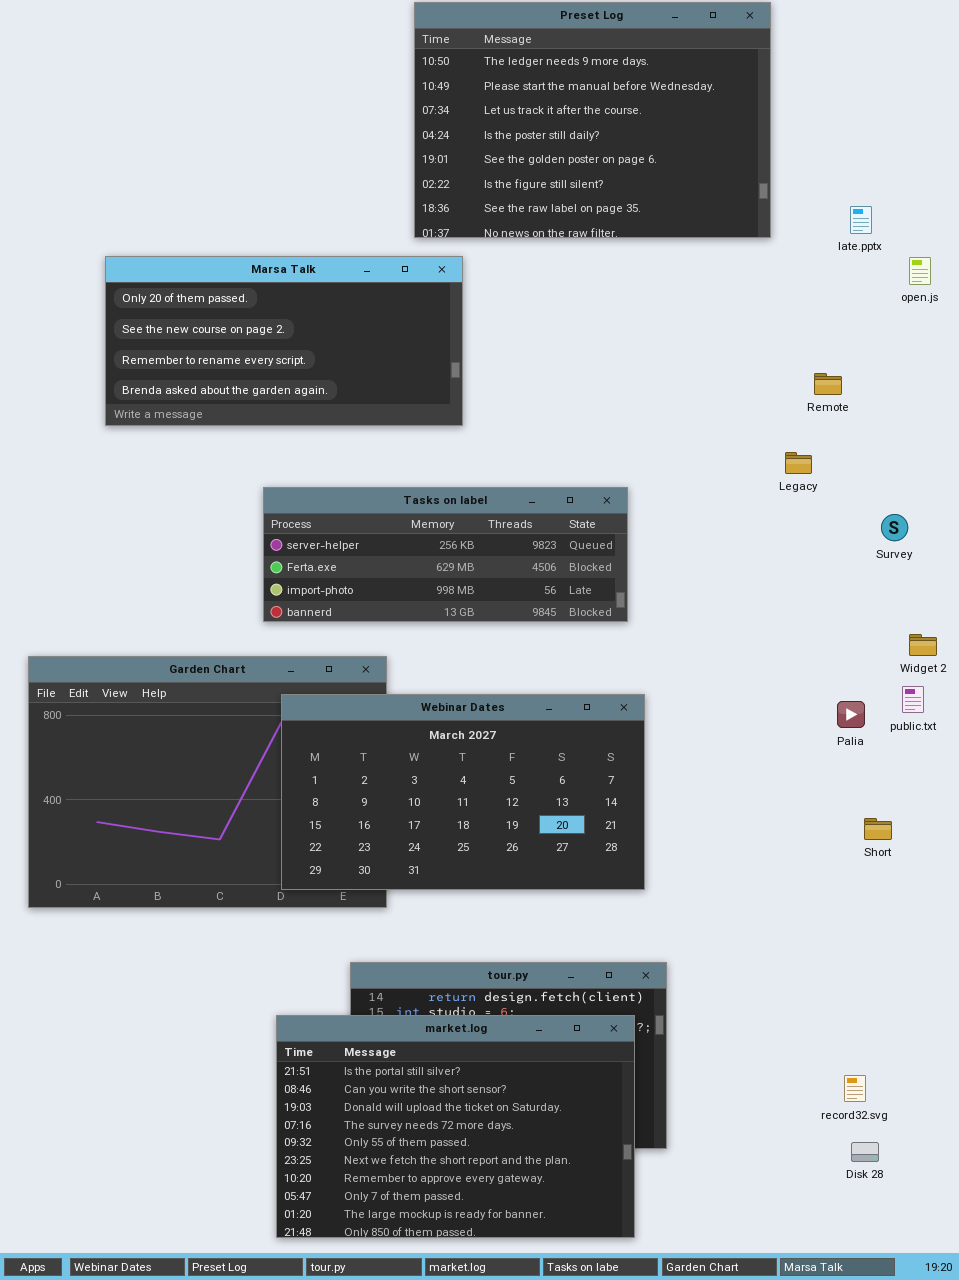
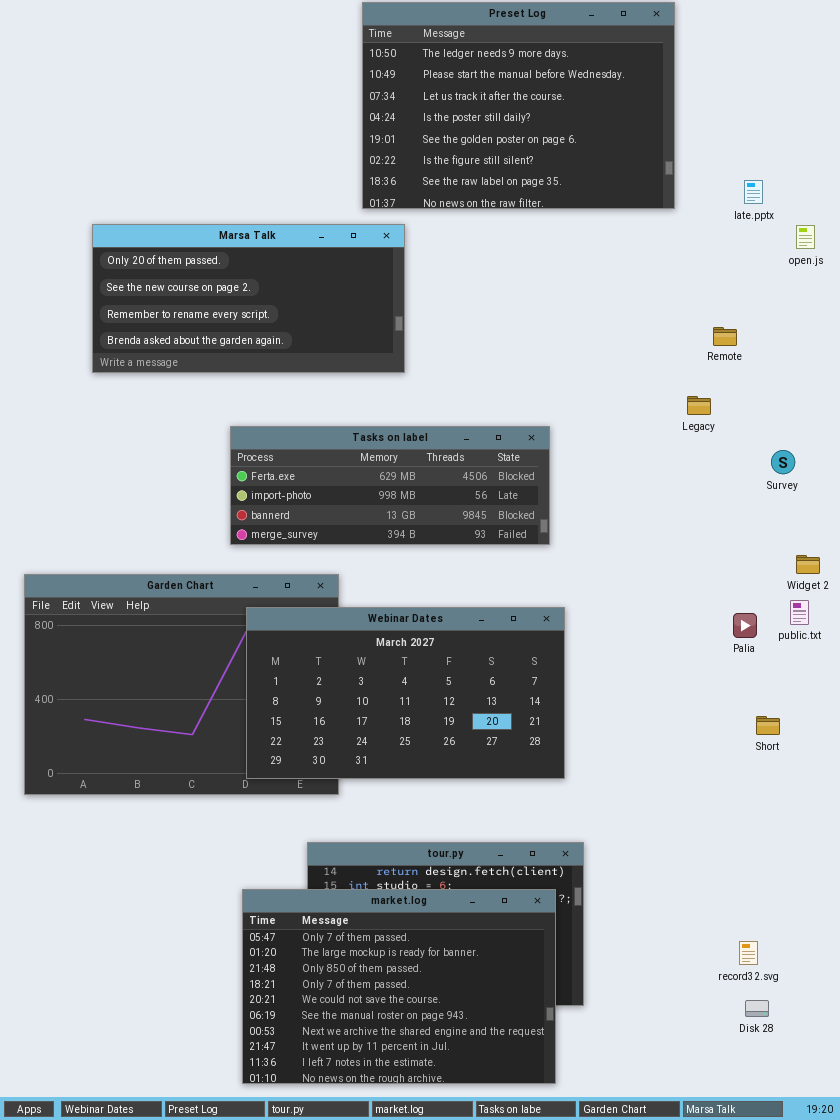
Tasks on label: [263,487,628,622] -> [230,426,550,545], scrolled down 1 row
market.log: [276,1015,635,1238] -> [242,889,556,1084], scrolled down 7 rows

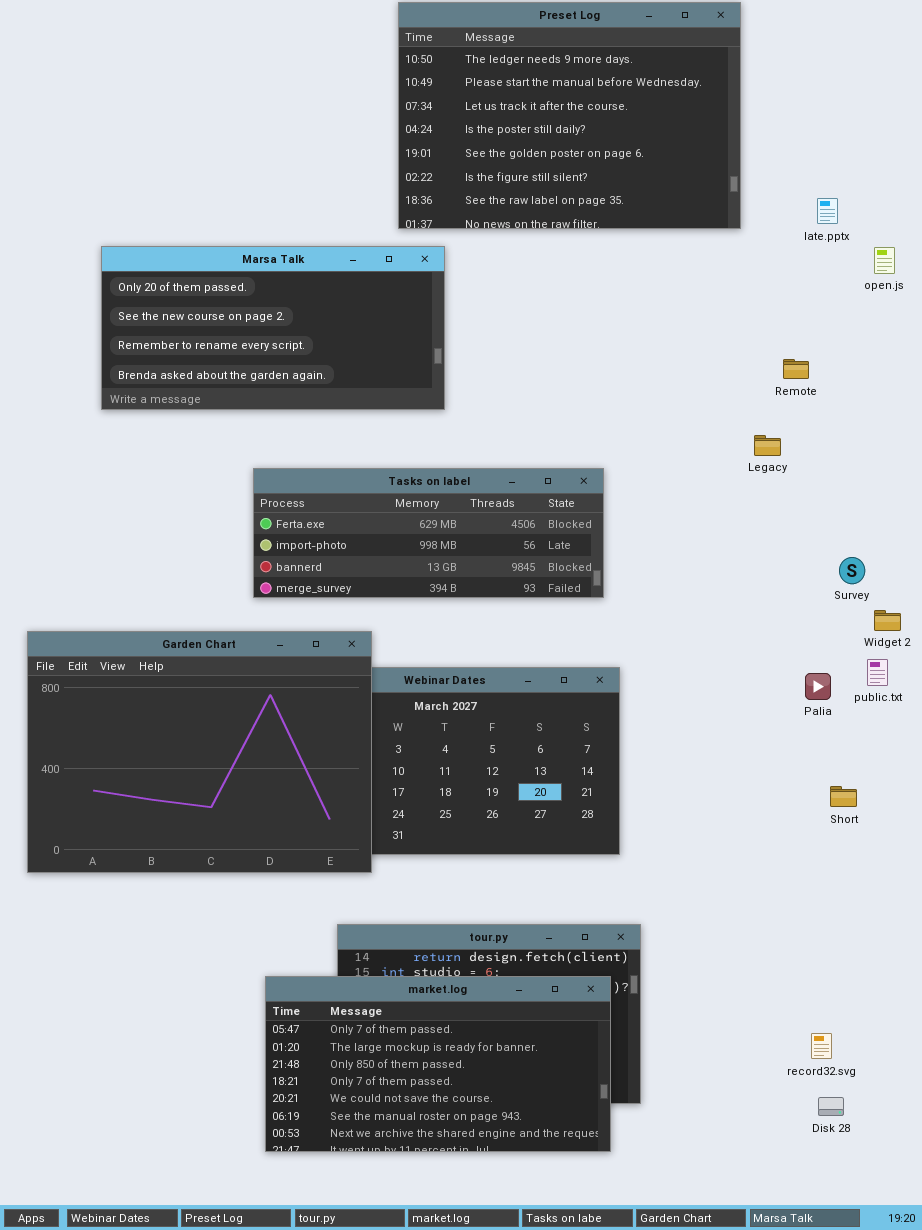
Survey: [771,450,795,474] -> [839,557,865,584], moved
Garden Chart: [24,574,339,795] -> [27,631,372,873], raised
market.log: [242,889,556,1084] -> [265,976,611,1152], resized

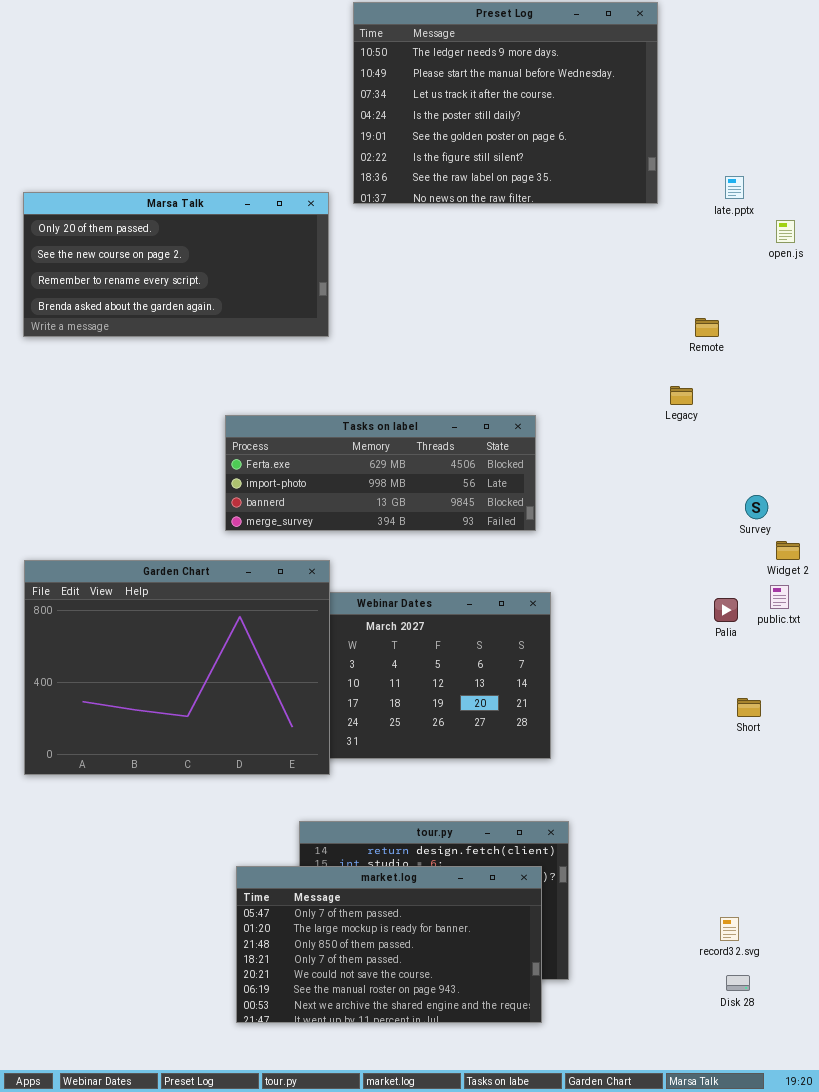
Marsa Talk: [101,246,445,410] -> [23,192,329,337], moved

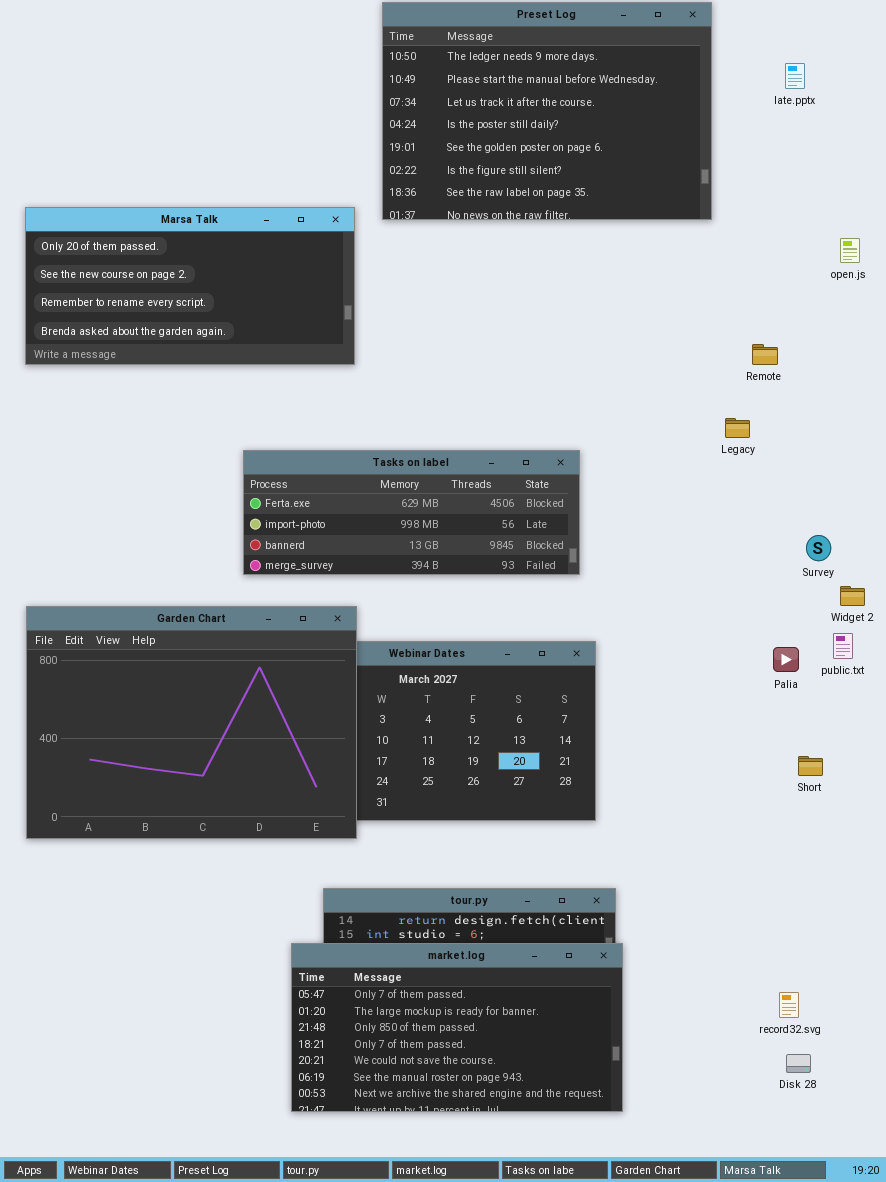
late.pptx: [725,176,744,199] -> [785,63,805,89], moved
market.log: [236,866,542,1023] -> [291,943,623,1112], moved

